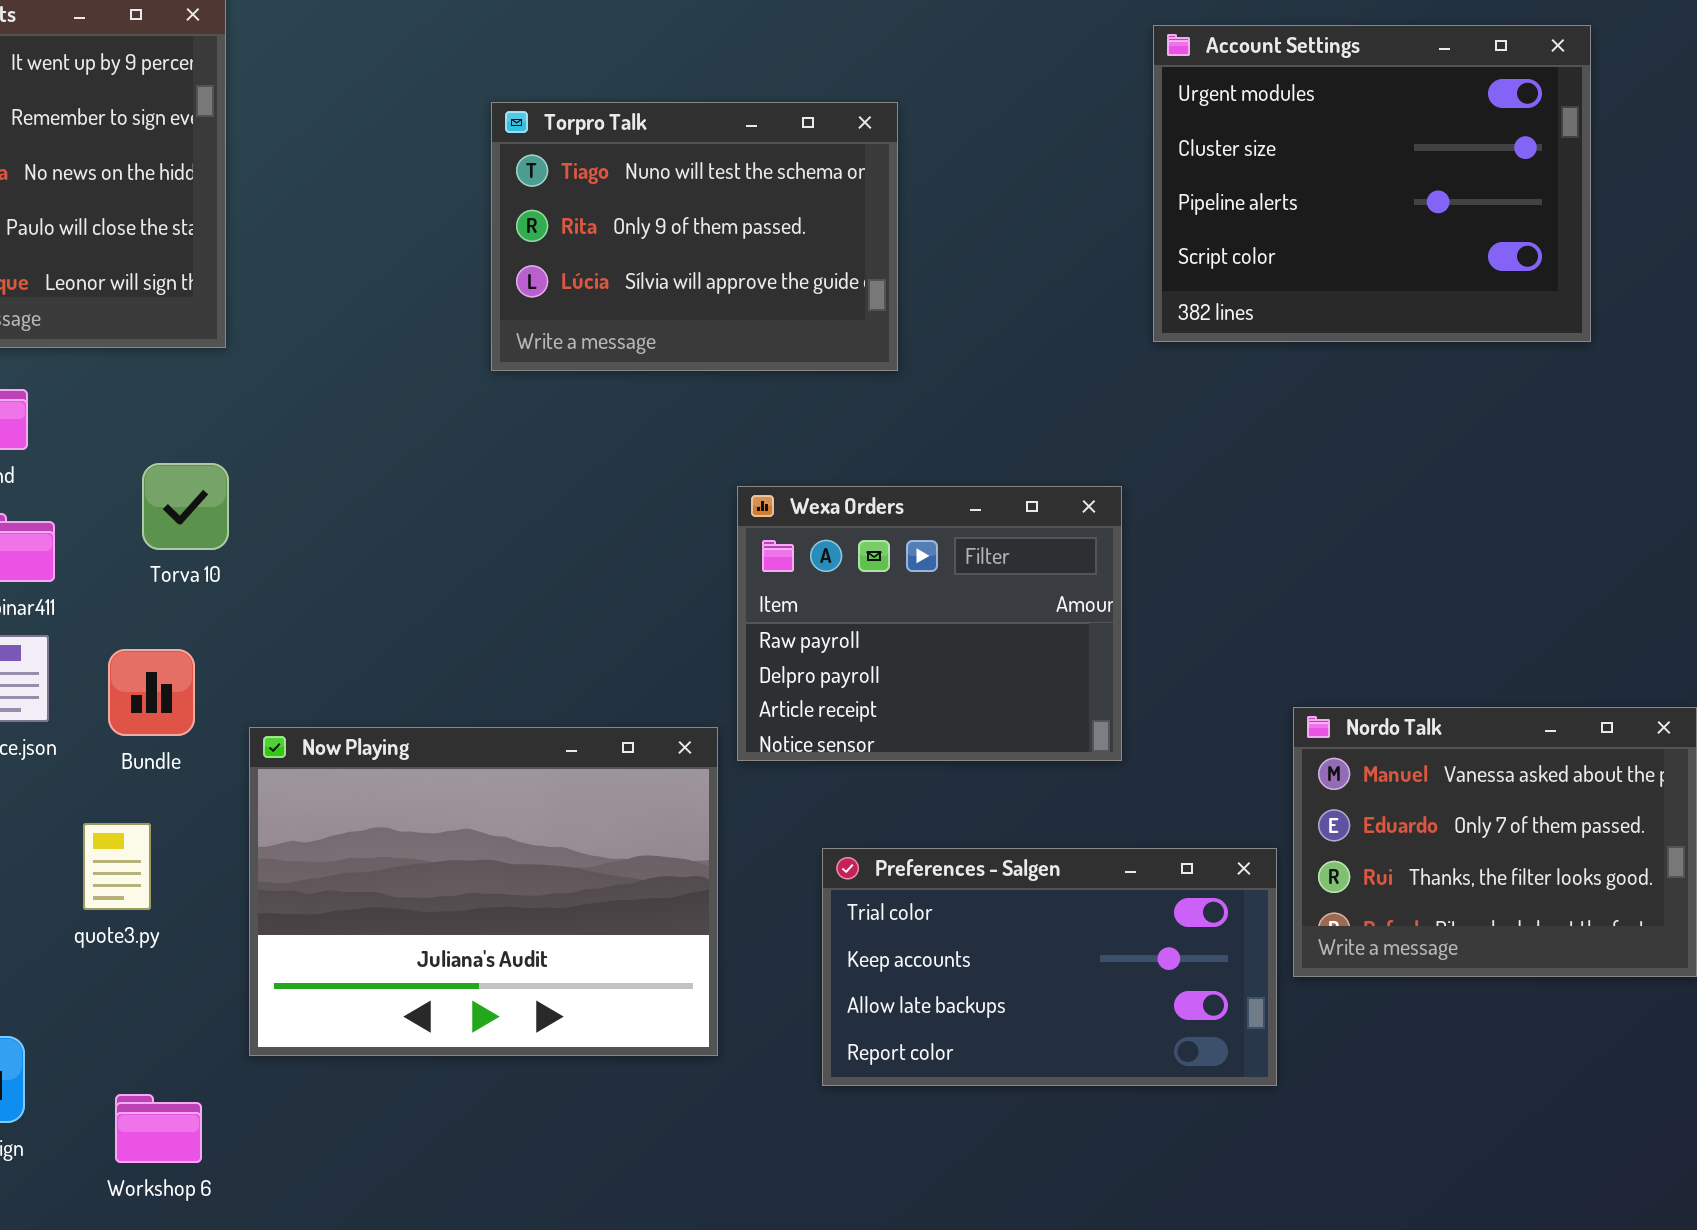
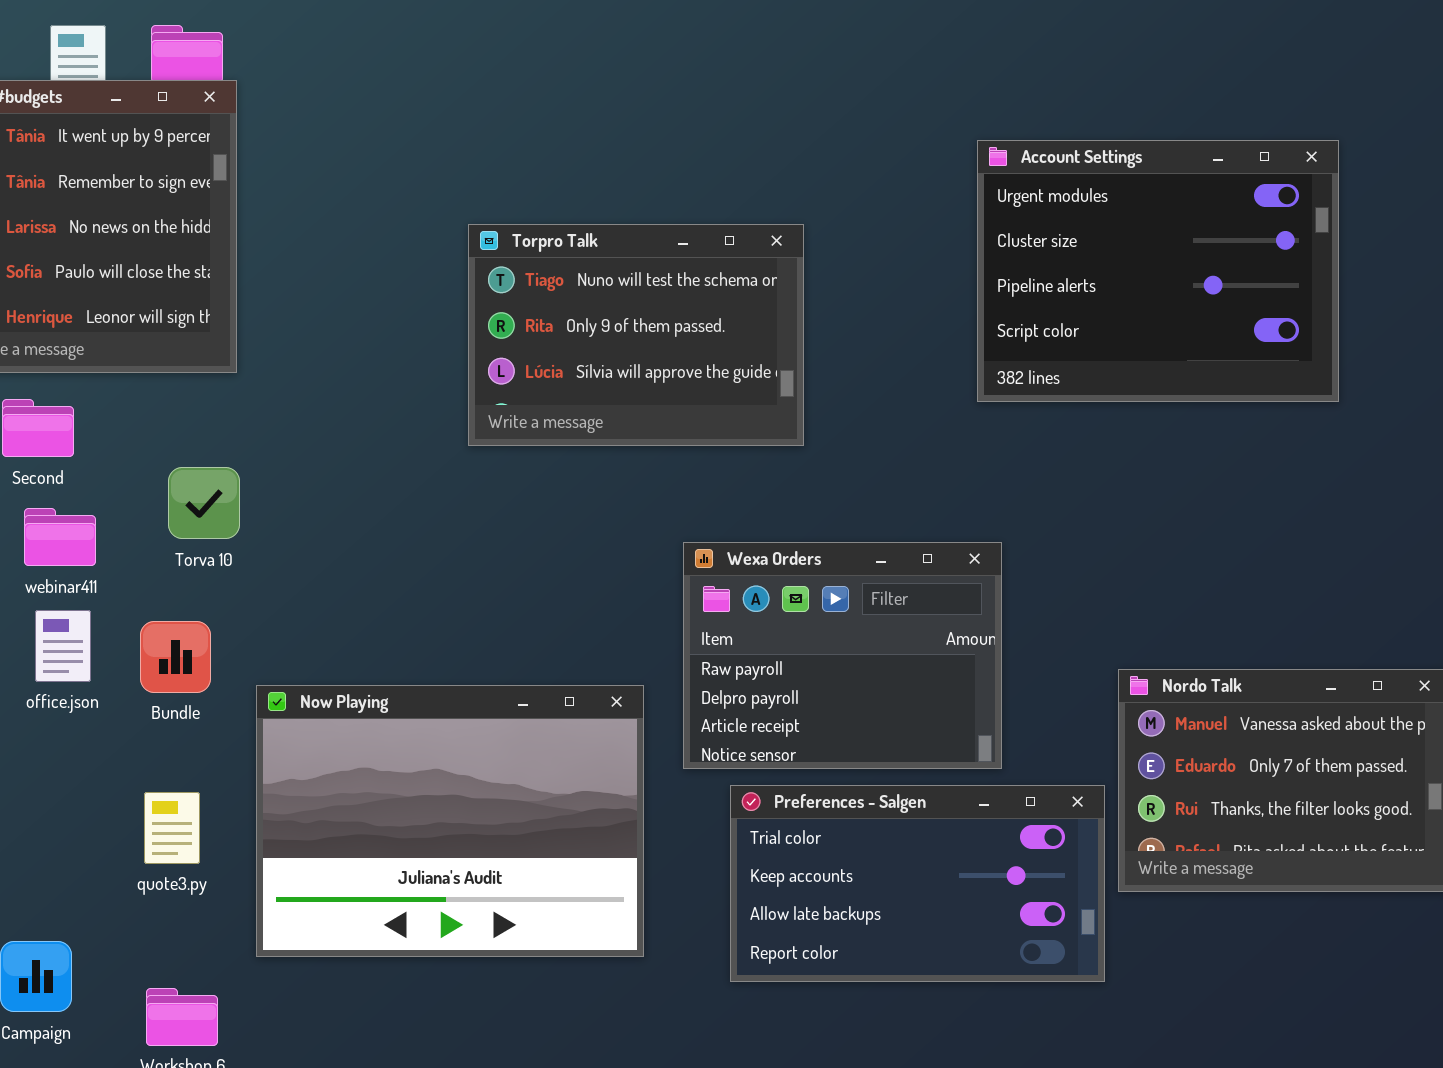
Account Settings: [1153,25,1591,342] -> [977,140,1339,402], moved
Torpro Talk: [491,102,898,371] -> [468,224,804,446], moved
Wexa Orders: [737,486,1122,761] -> [683,542,1002,769], moved
quote3.py: [83,823,151,910] -> [144,792,200,864], moved

